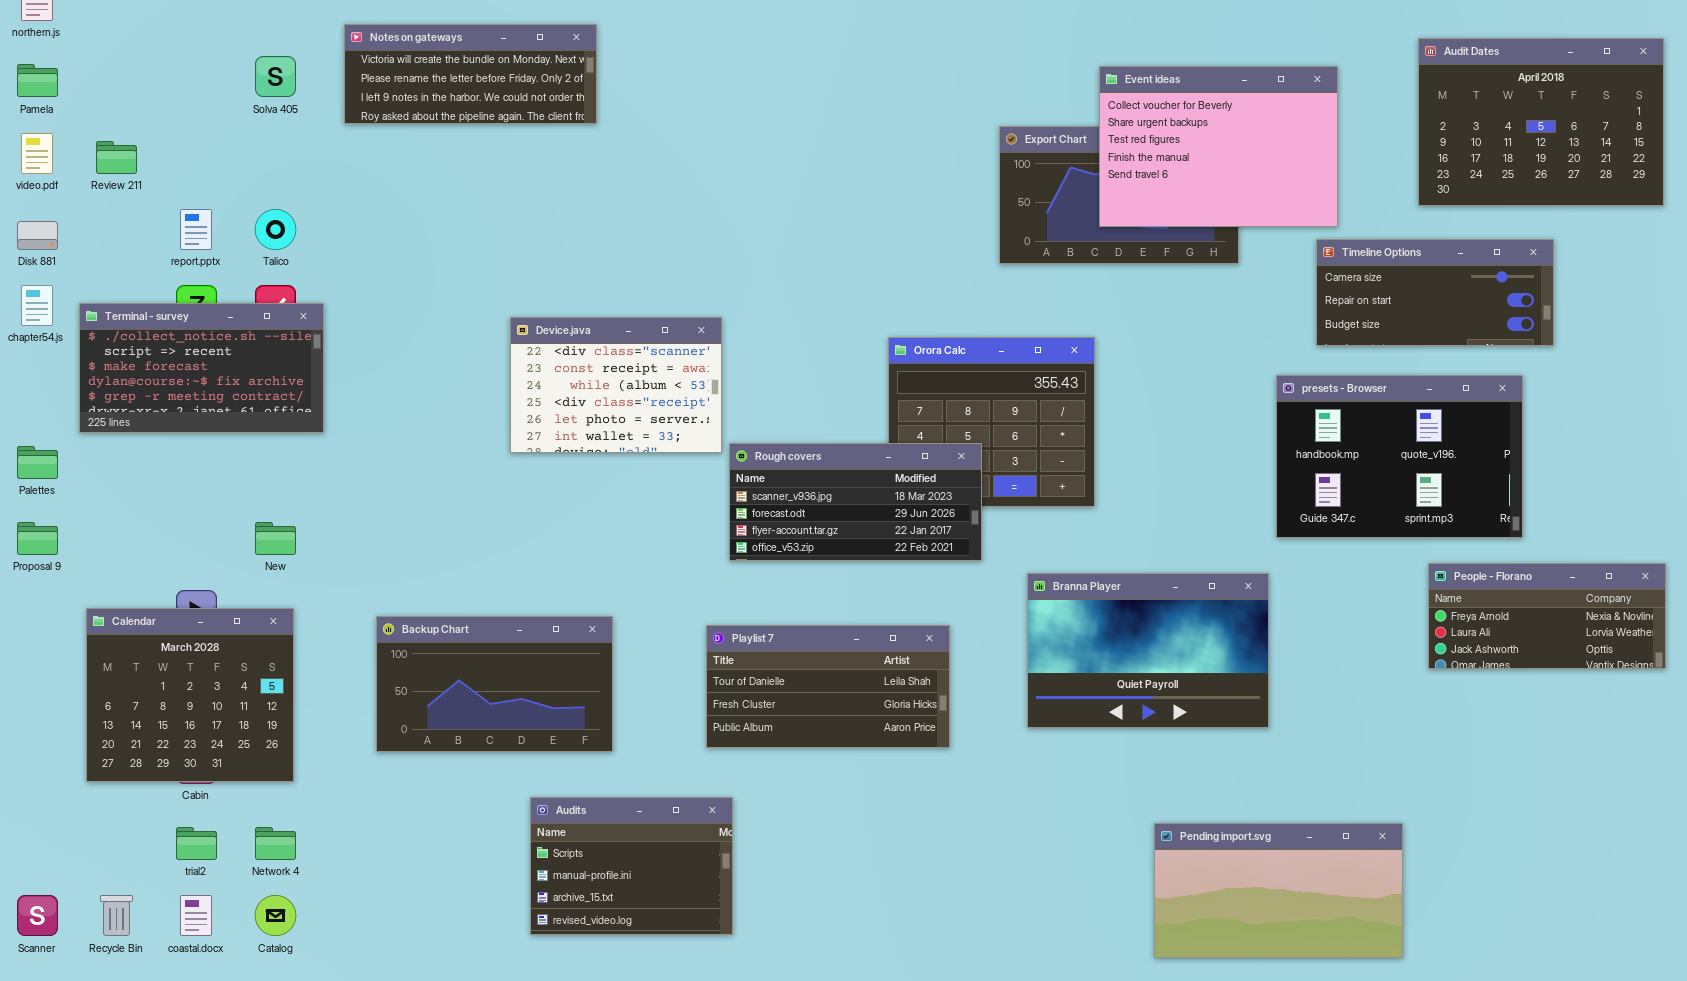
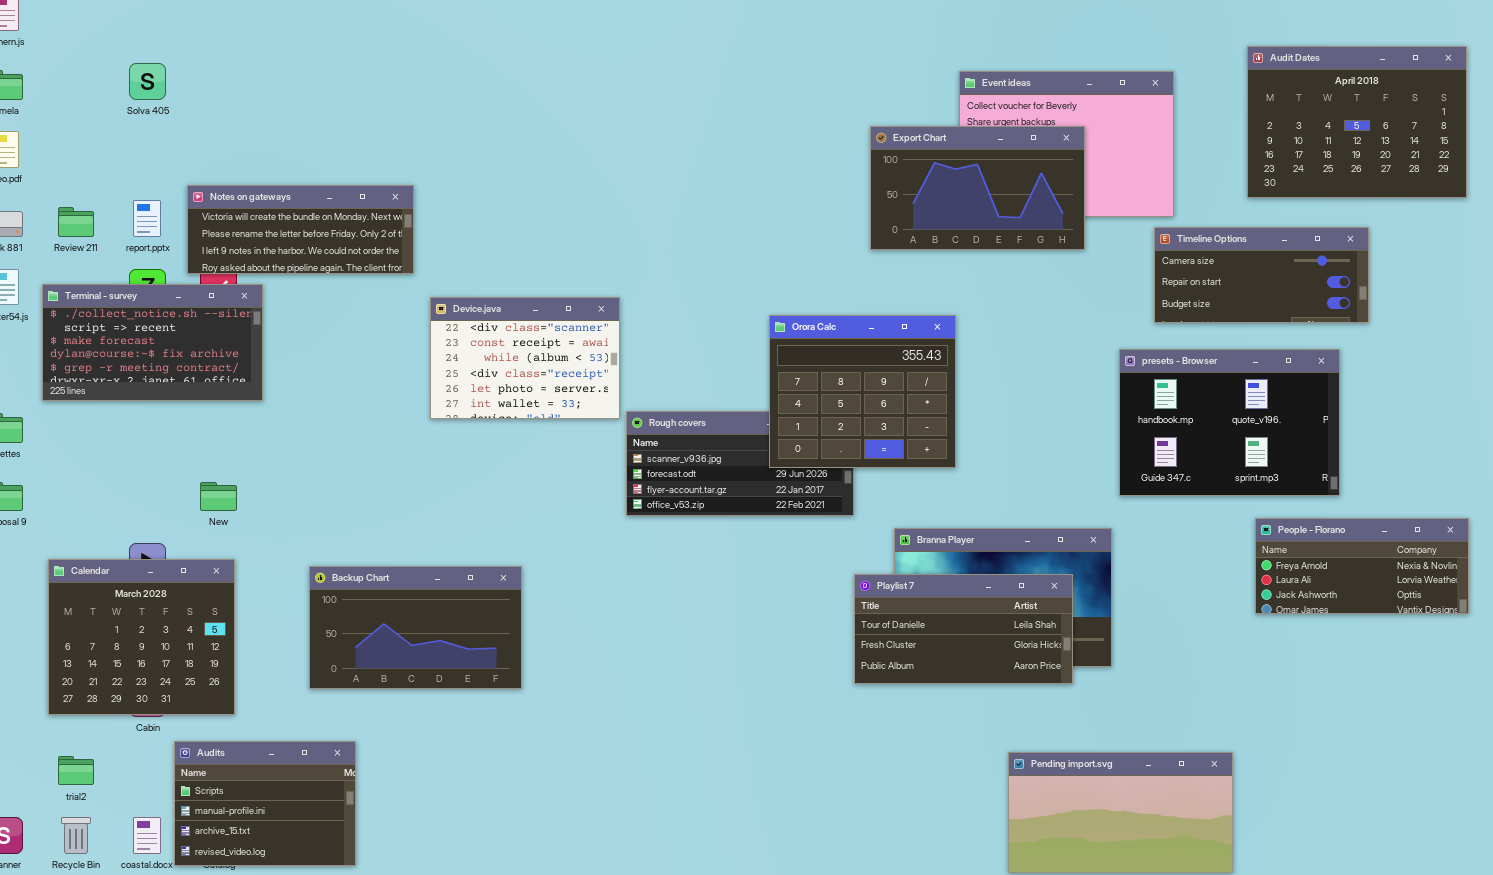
Notes on gateways: [344,24,597,124] -> [187,185,414,274], moved
Solva 405: [255,56,296,97] -> [129,63,166,100], moved
Export Chart: [999,126,1239,264] -> [870,126,1085,250], raised
Review 211: [96,141,137,174] -> [58,207,94,237], moved
Orora Calc: [888,337,1095,507] -> [769,315,956,468], raised
Playlist 7: [706,625,950,748] -> [854,574,1073,684], moved
Audits: [530,797,733,935] -> [174,741,356,866], moved
trial2: [176,827,217,860] -> [58,756,94,785], moved

